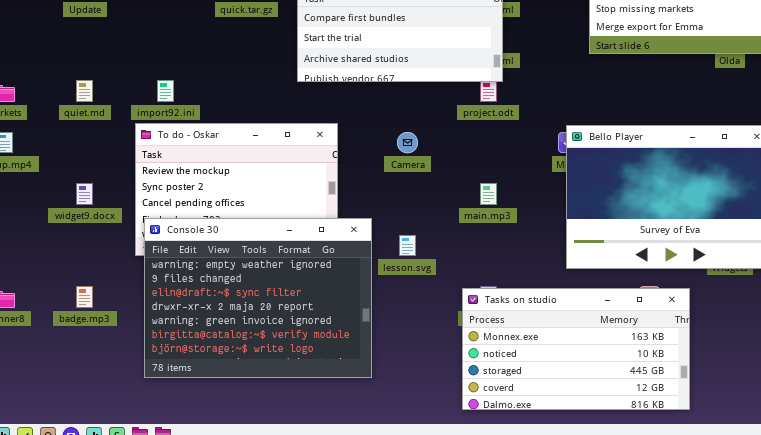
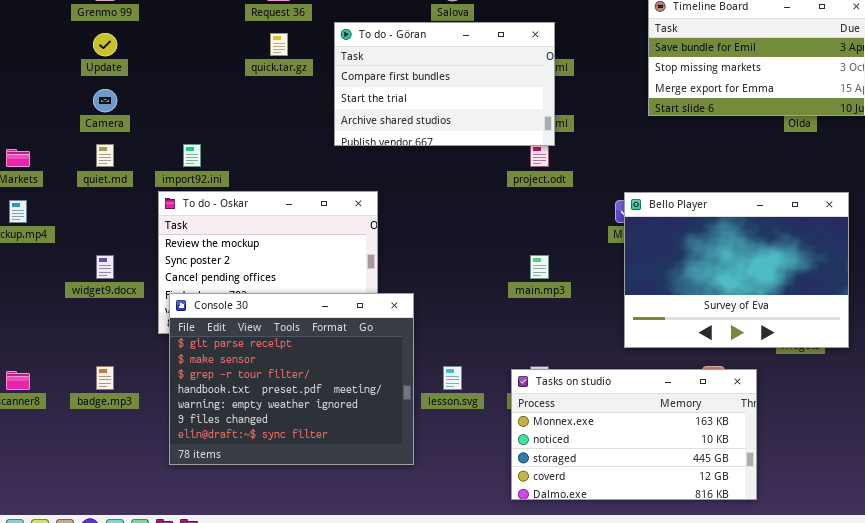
Camera: [397,132,418,153] -> [93,89,117,112], moved
Console 30: [144,218,372,378] -> [169,293,414,465], scrolled up 4 rows
lesson.svg: [399,235,416,256] -> [443,366,462,390], moved

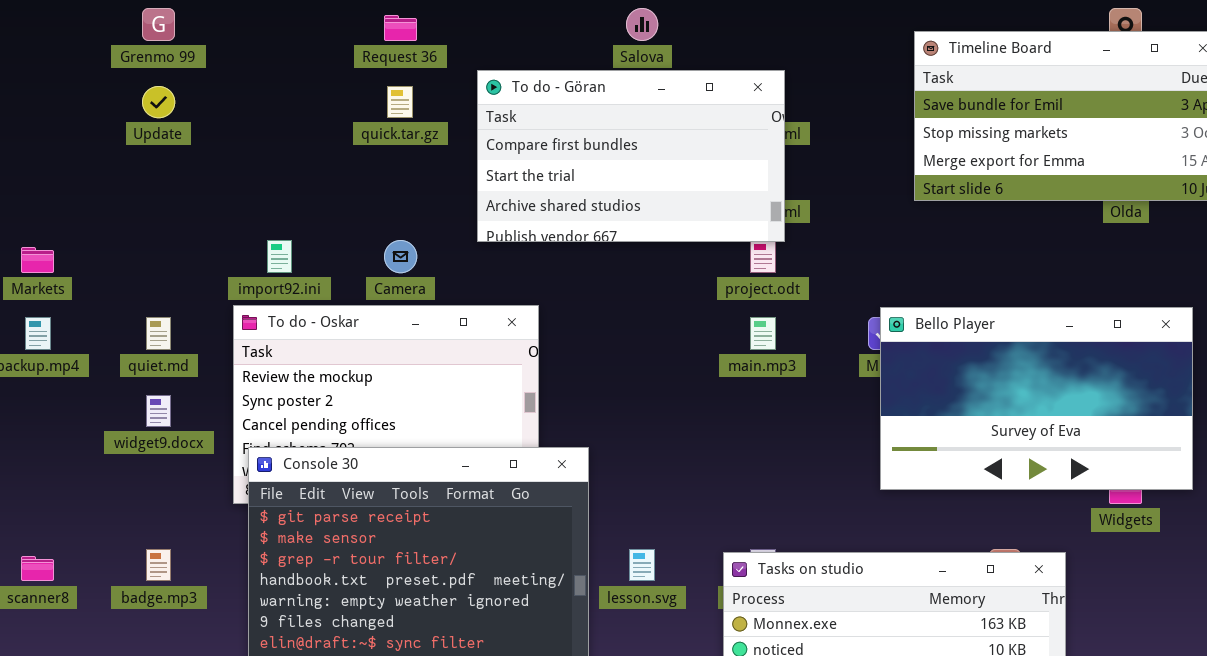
Camera: [93,89,117,112] -> [384,240,417,273], moved
quiet.md: [96,144,114,167] -> [146,317,171,350], moved
Bello Player: [624,192,849,348] -> [880,307,1193,490], resized
main.mp3: [530,255,549,279] -> [750,317,776,350], moved

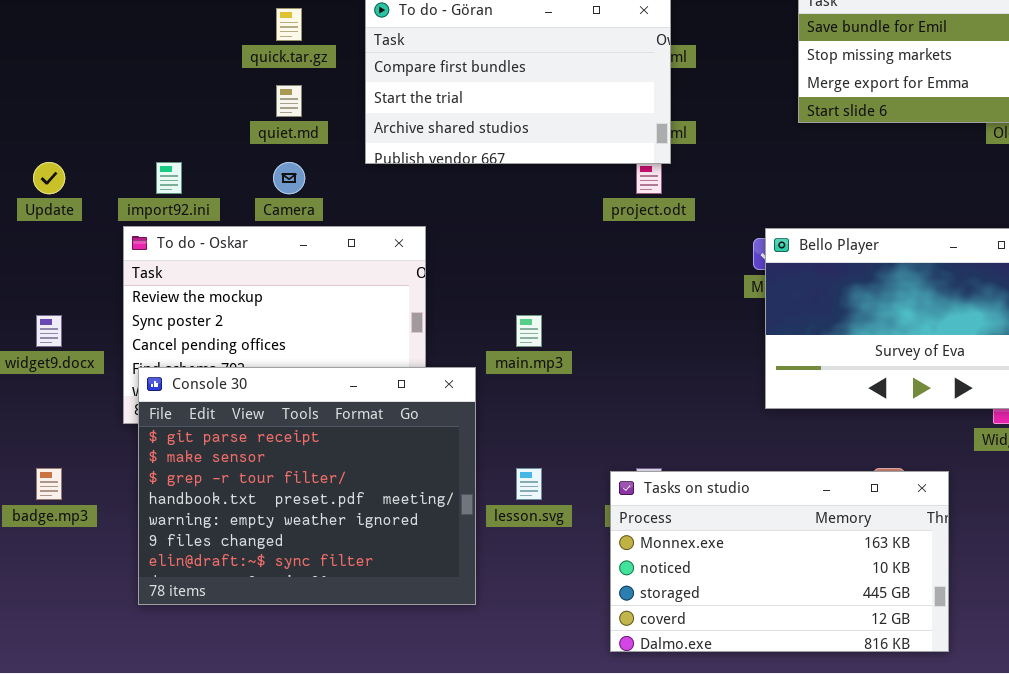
Update: [142,86,175,118] -> [33,162,65,194], moved
quiet.md: [146,317,171,350] -> [276,85,302,117], moved
main.mp3: [750,317,776,350] -> [516,315,542,347], moved

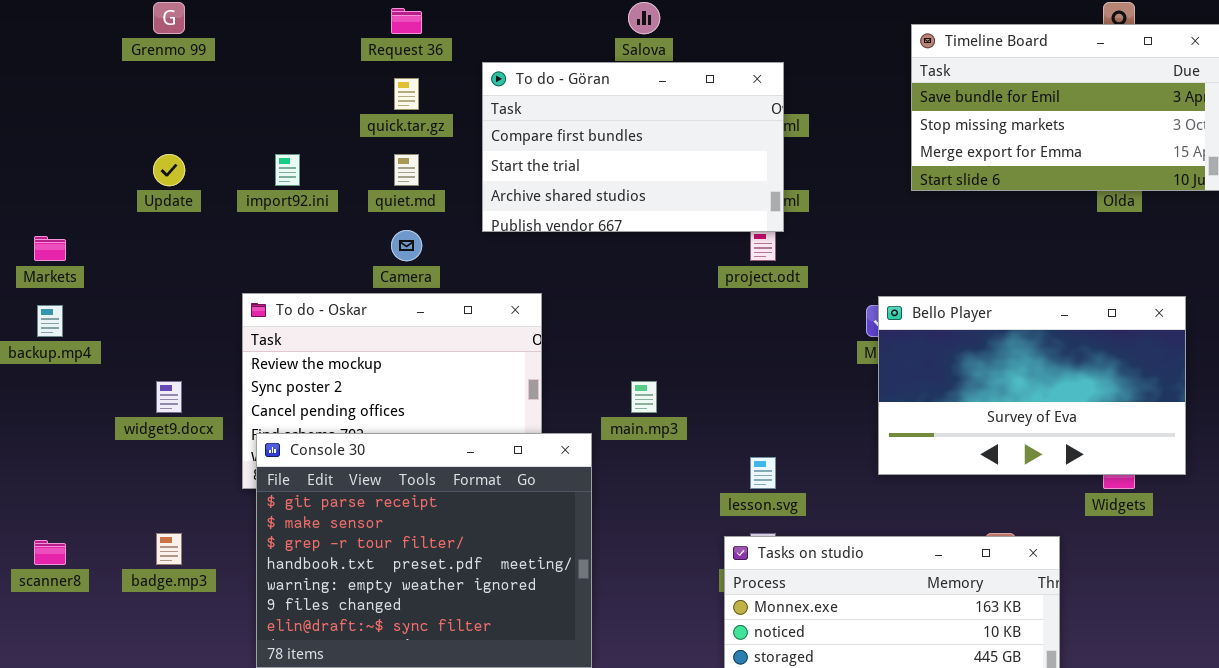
Update: [33,162,65,194] -> [153,154,185,186], moved
import92.ini: [156,162,182,194] -> [275,154,300,186], moved
lesson.svg: [516,468,542,500] -> [750,457,776,489], moved

